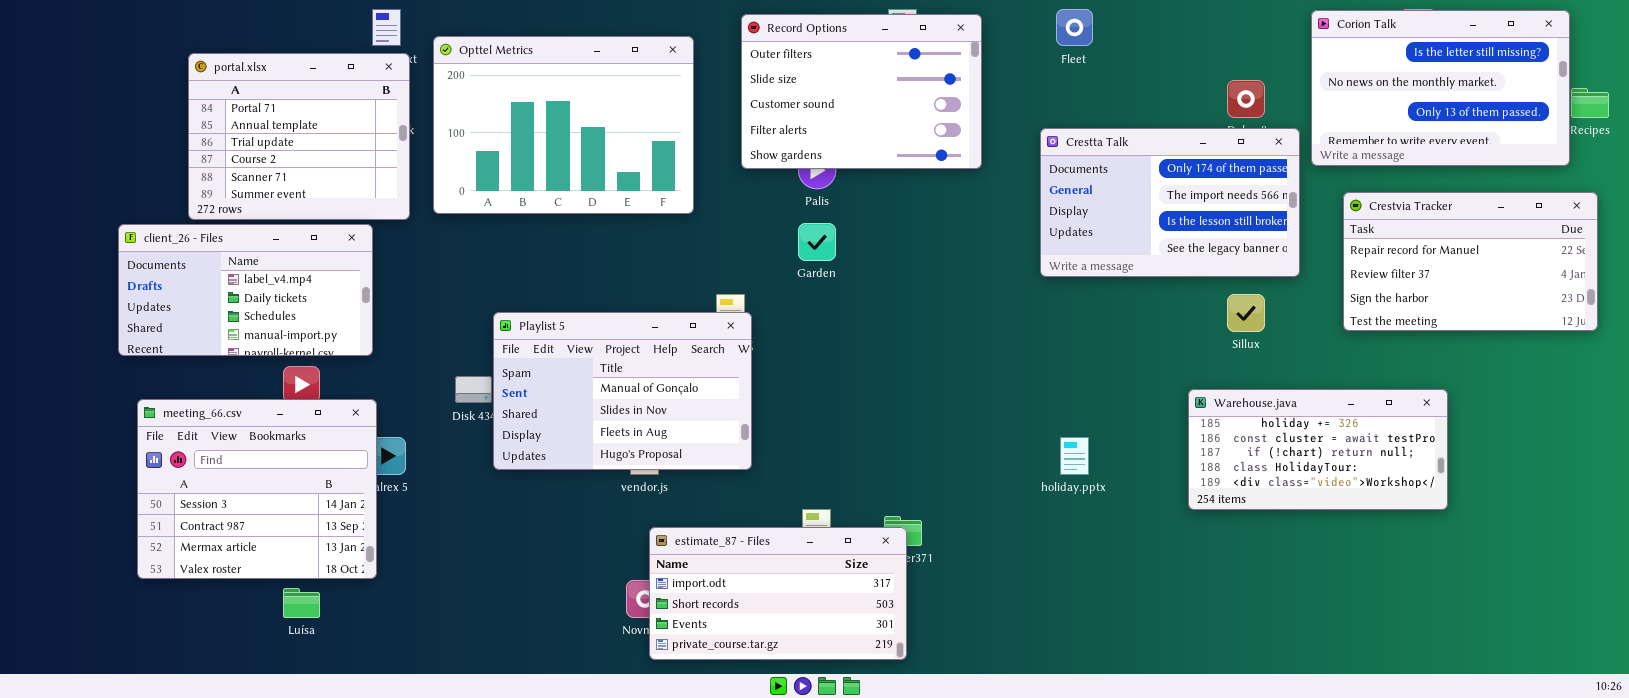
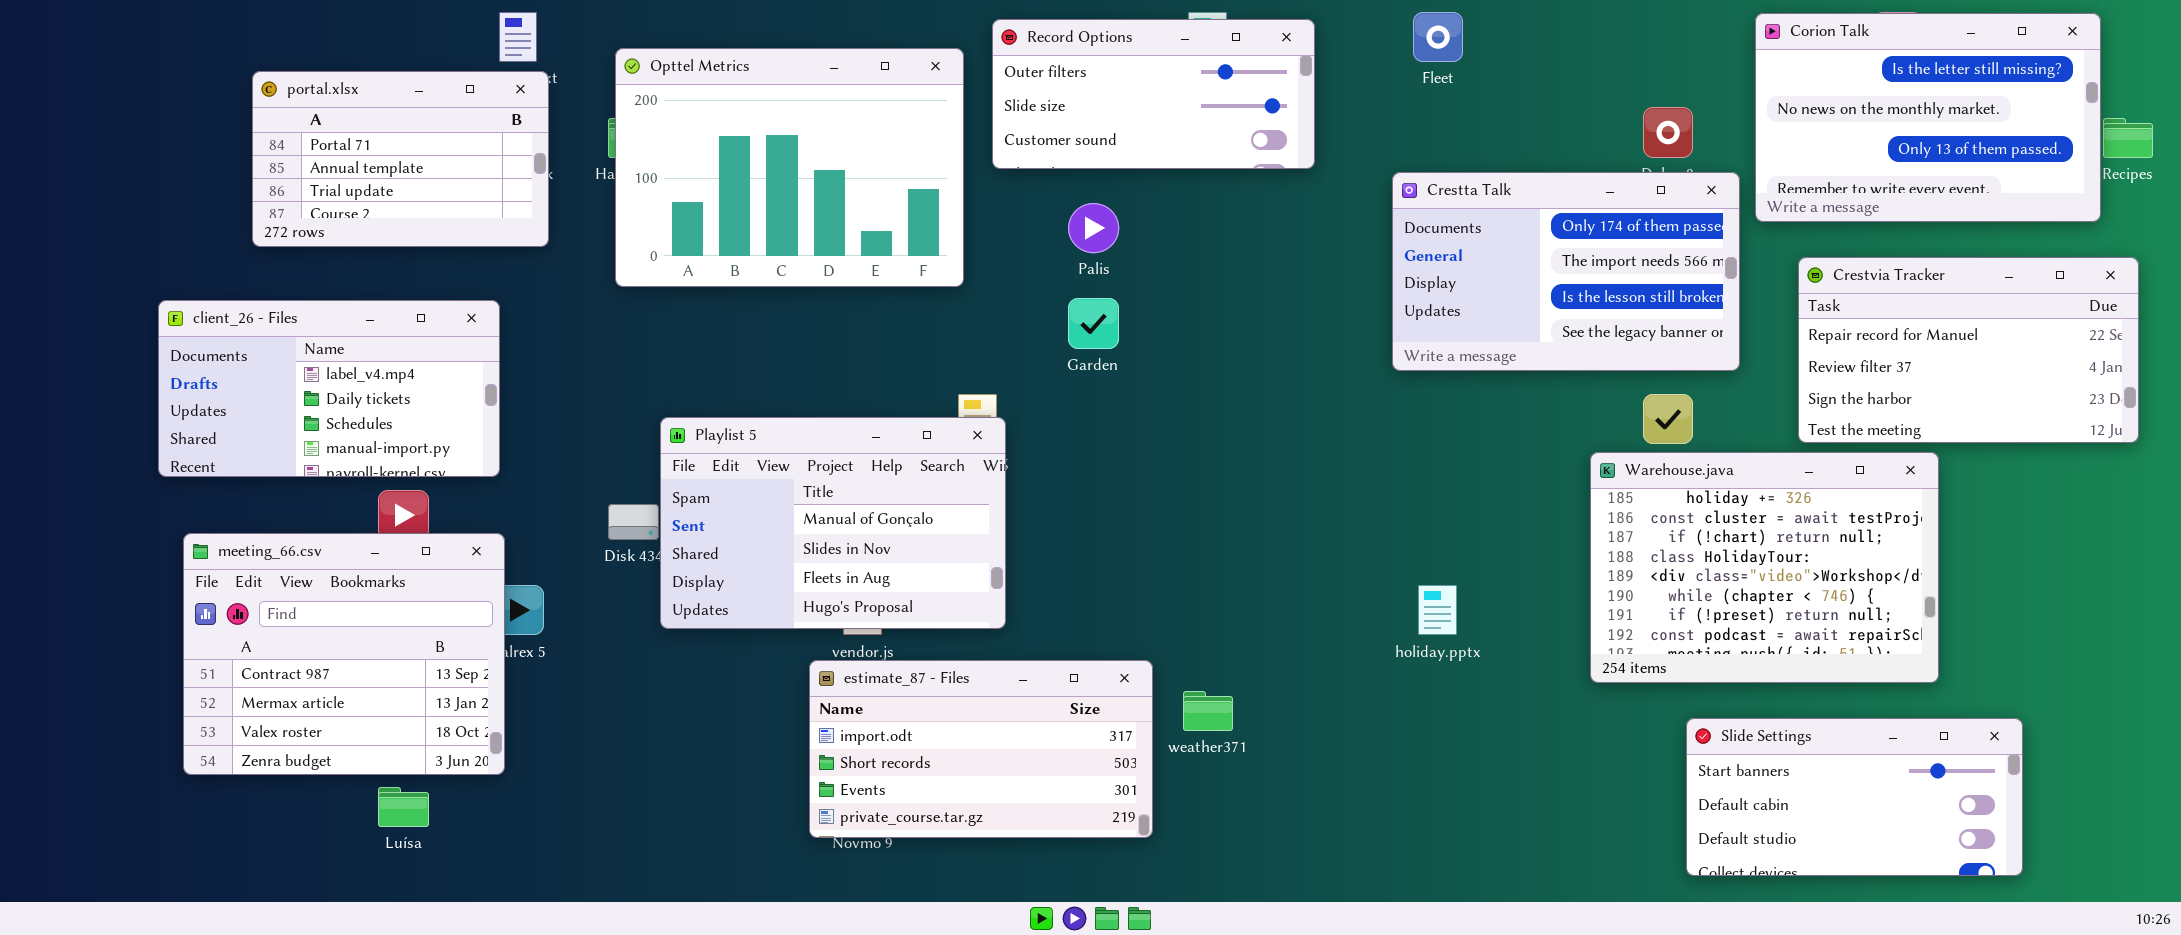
Record Options: [741,14,982,169] -> [992,19,1315,169], resized
Opttel Metrics: [433,36,694,214] -> [615,48,964,287], moved
portal.xlsx: [188,53,410,220] -> [252,71,549,247], resized
Warehouse.java: [1188,389,1448,510] -> [1590,452,1939,683], resized
meeting_66.csv: [137,399,377,579] -> [183,533,505,775], scrolled down 1 row
estimate_87 - Files: [649,527,907,660] -> [809,660,1153,838], moved
Slide Settings: none -> [1686,718,2023,876], opened

